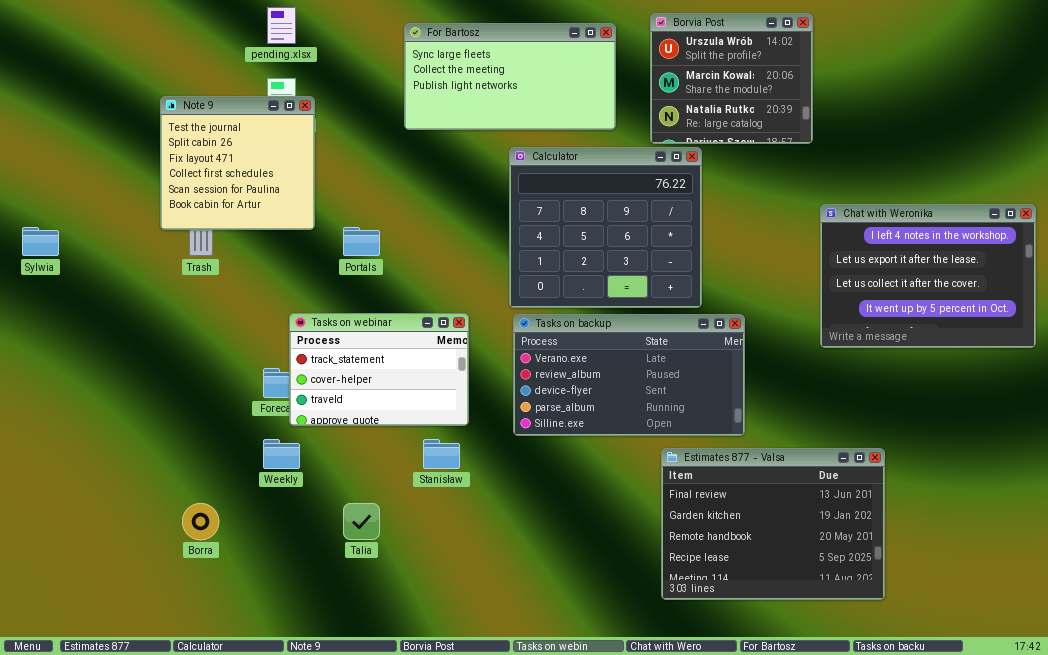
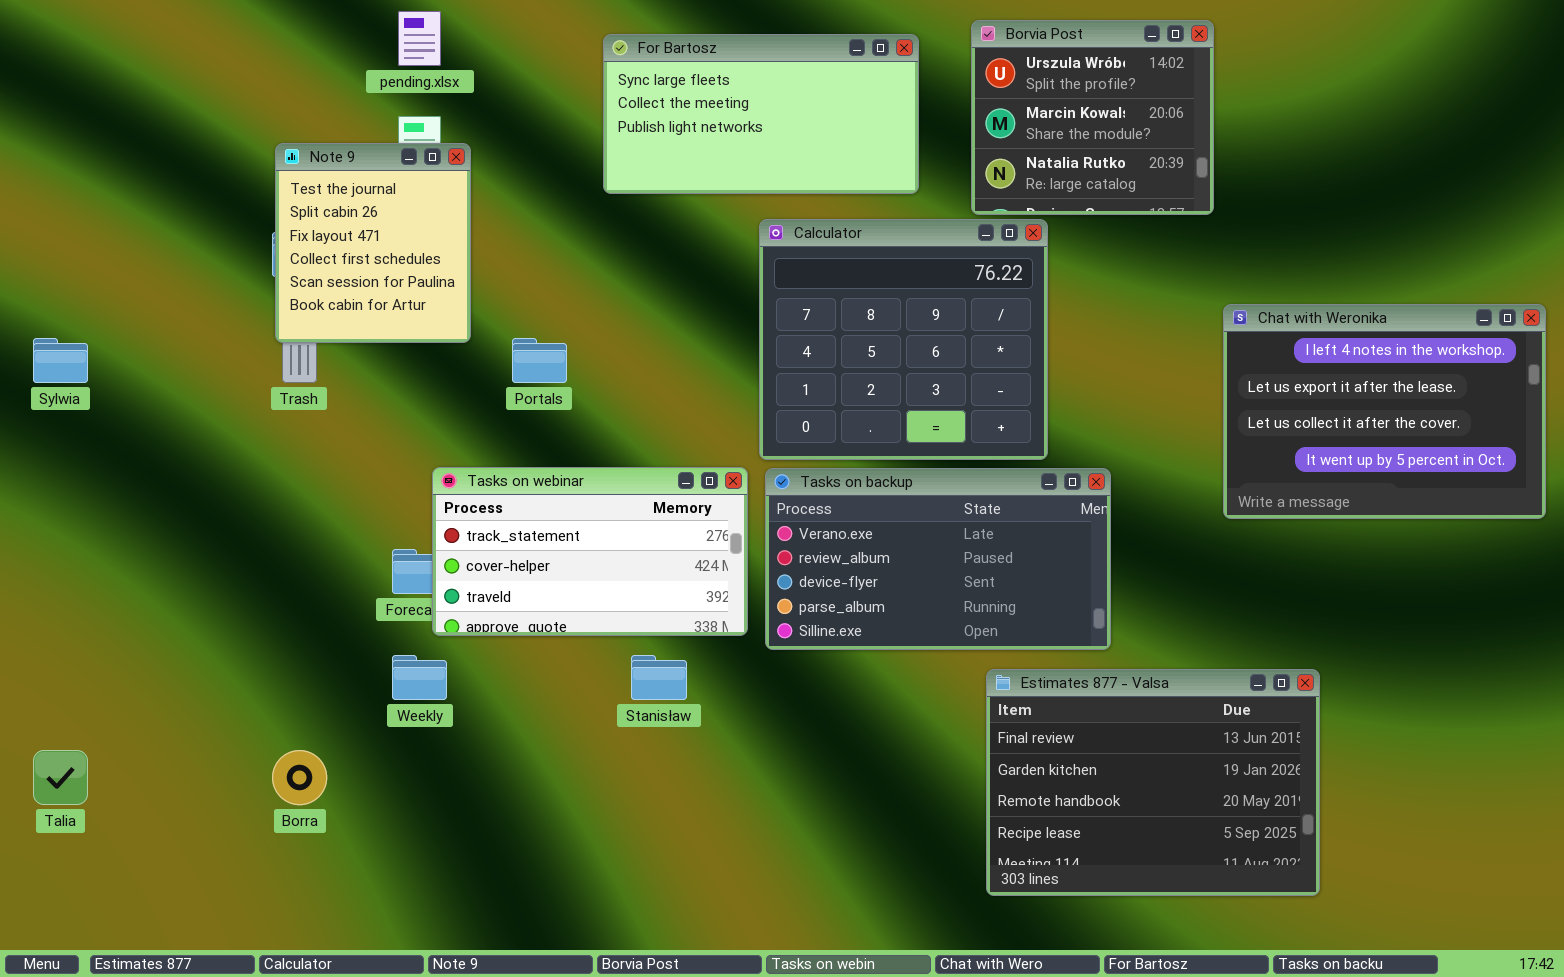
Note 9: [160,96,315,230] -> [275,143,471,343], resized
Tasks on webinar: [289,313,469,426] -> [432,467,748,636], resized
Talia: [343,503,380,540] -> [33,750,88,805], moved

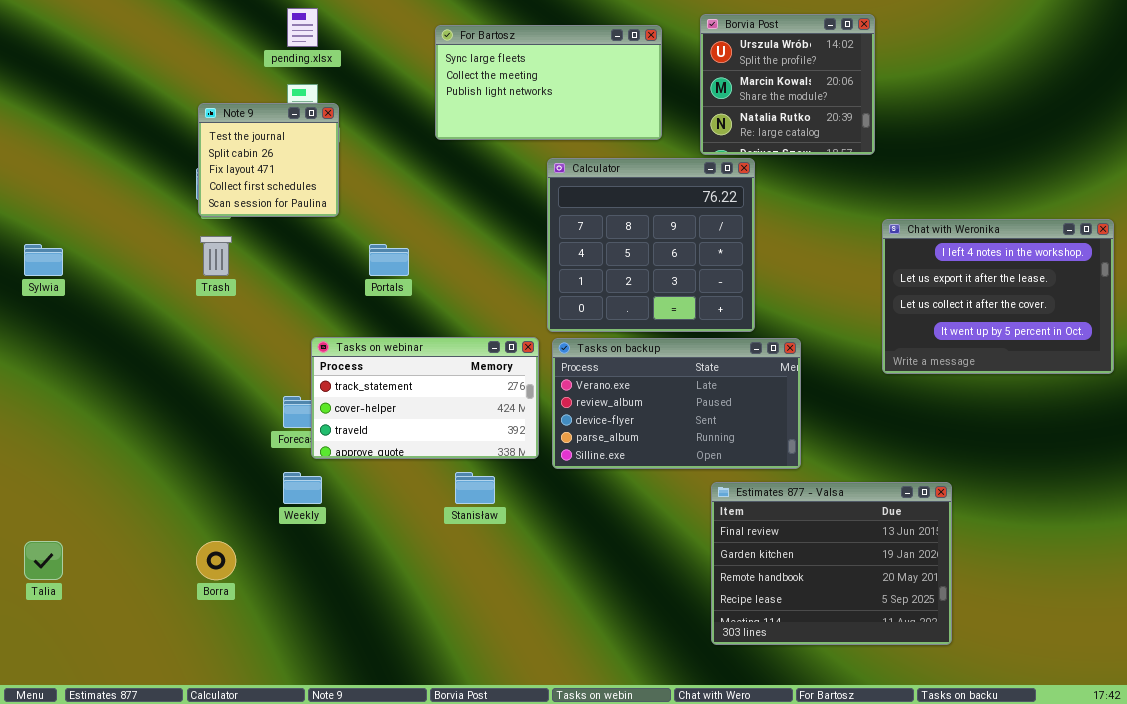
Note 9: [275,143,471,343] -> [198,103,339,217], resized

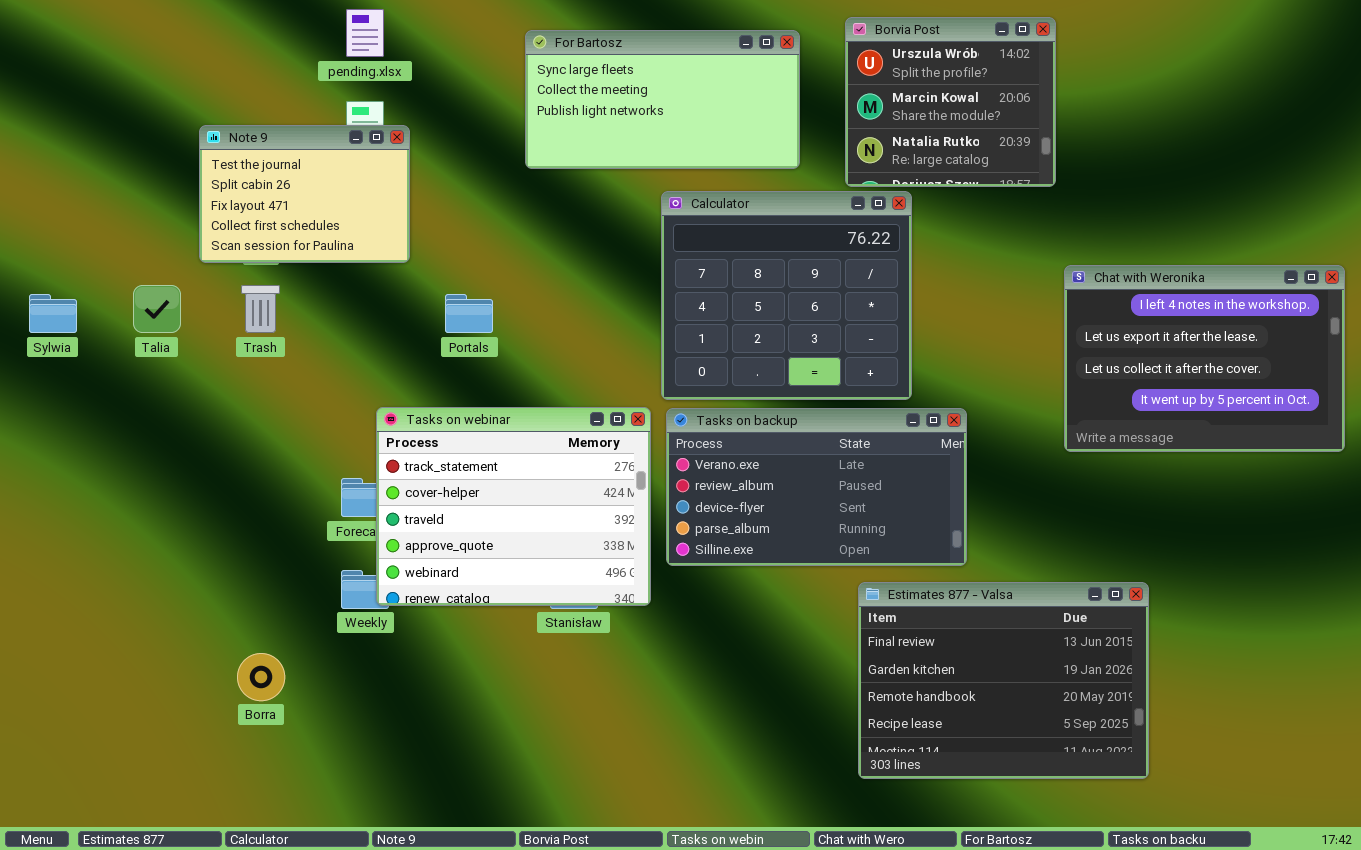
Note 9: [198,103,339,217] -> [199,125,410,263], resized
Tasks on webinar: [311,337,539,459] -> [376,407,651,606], resized
Talia: [24,541,63,580] -> [133,285,181,333], moved

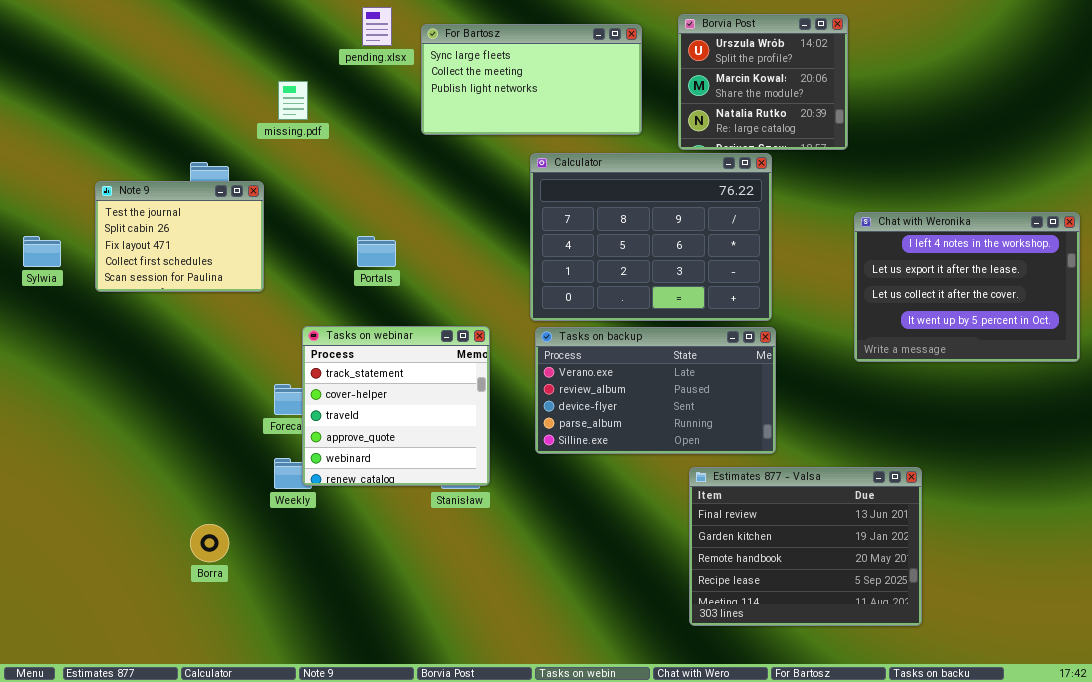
pending.xlsx: [346,9,384,57] -> [362,7,392,46], moved
Note 9: [199,125,410,263] -> [95,181,264,292], moved
Calculator: [661,191,912,400] -> [530,153,772,321], resized
Tasks on webinar: [376,407,651,606] -> [302,326,490,486], resized

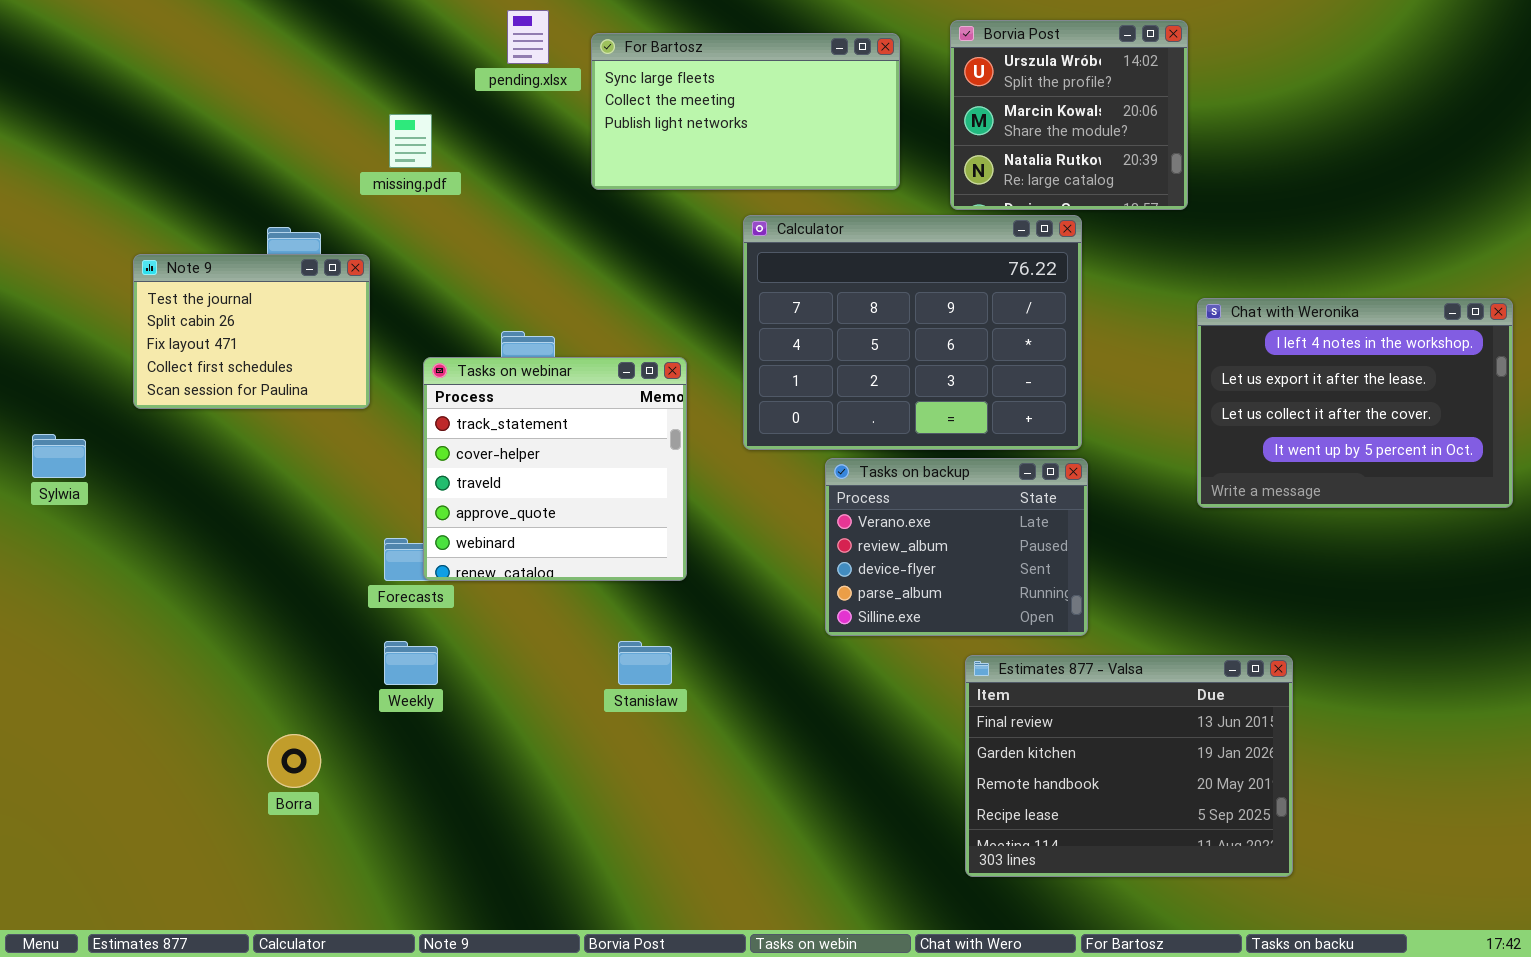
Sylwia: [23,236,61,267] -> [32,434,86,478], moved
Tasks on webinar: [302,326,490,486] -> [423,357,687,581], moved
Tasks on backup: [535,327,776,454] -> [825,458,1088,636], resized

